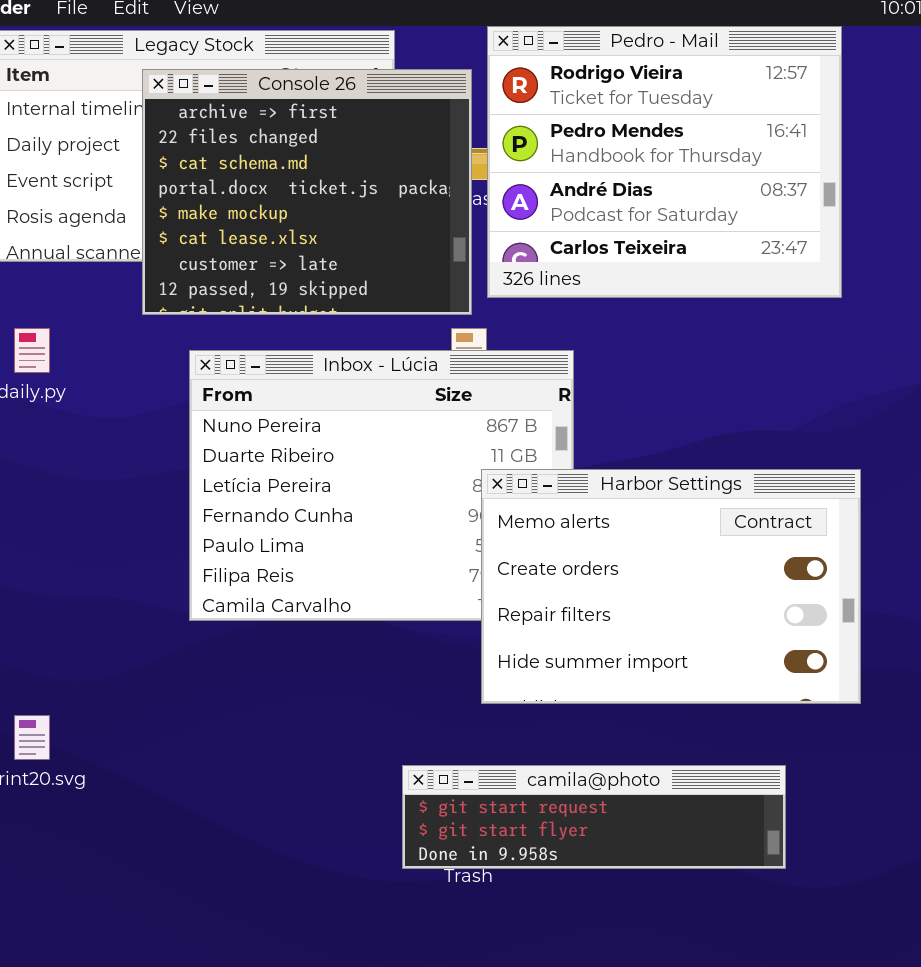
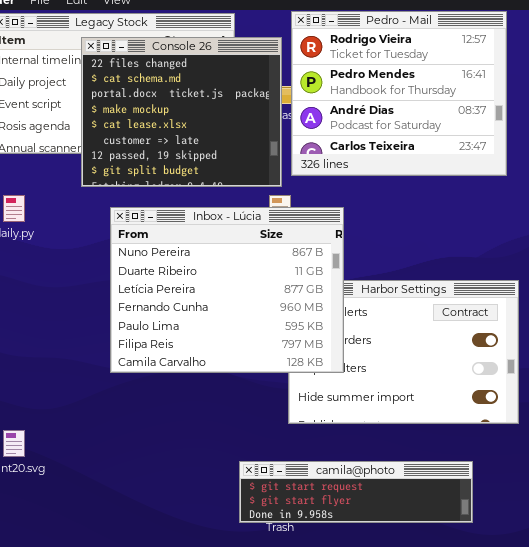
Console 26: [142,69,472,315] -> [81,37,282,187], scrolled down 1 row
Inbox - Lúcia: [189,350,574,621] -> [110,207,344,373], raised

